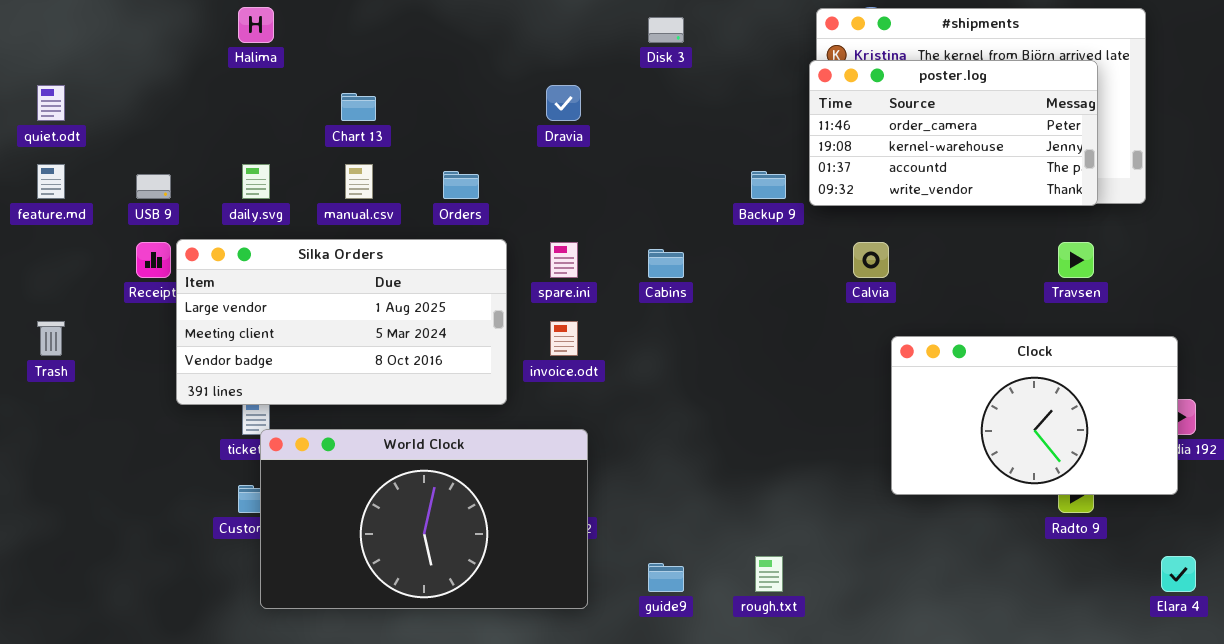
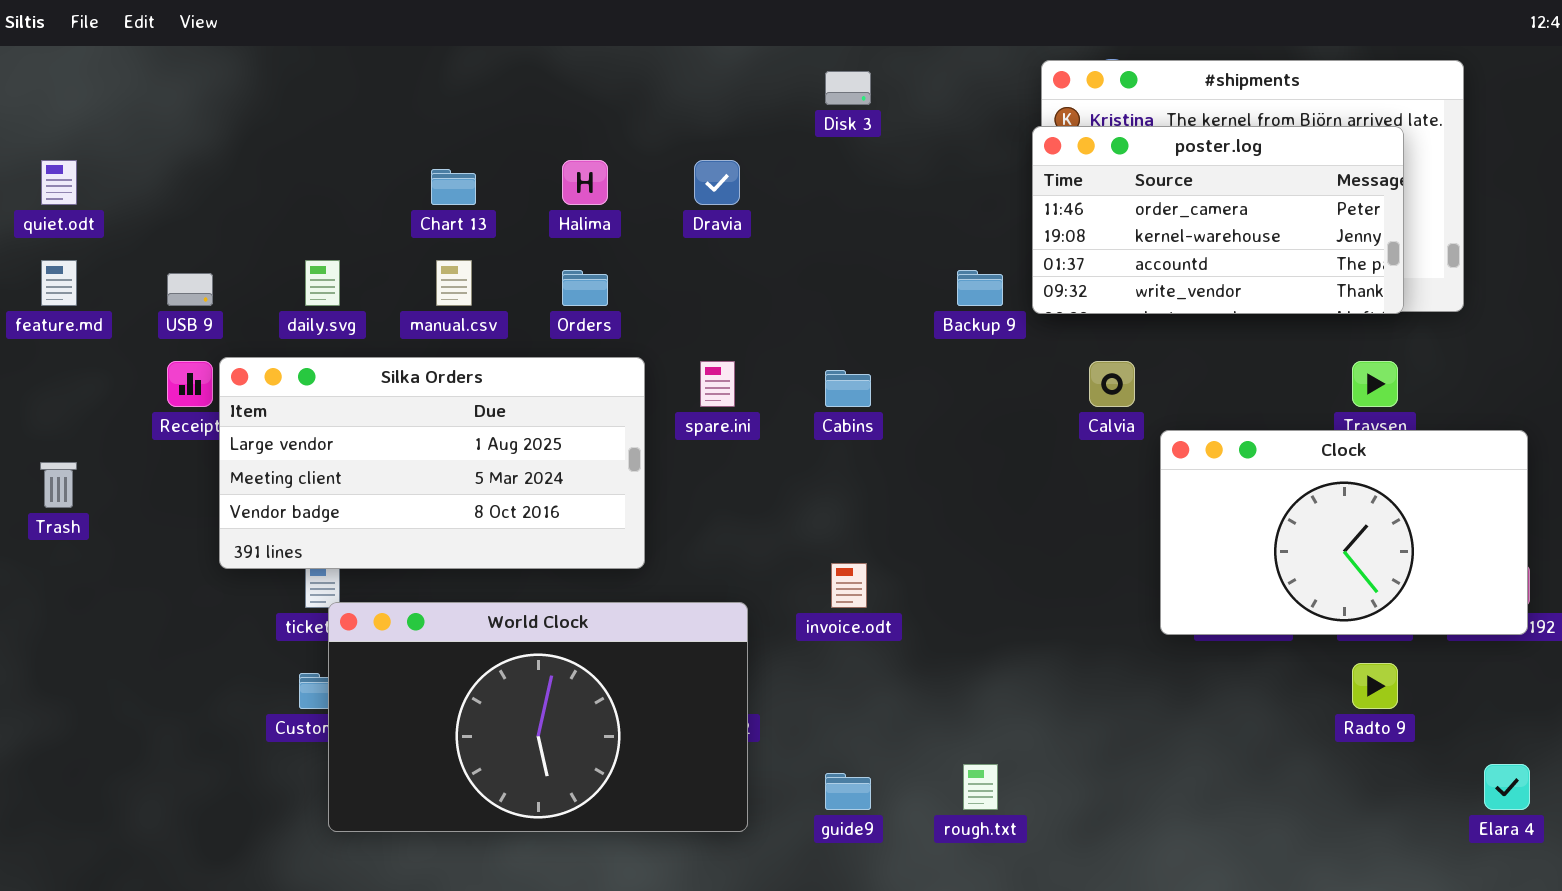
Halima: [238,7,274,43] -> [562,160,608,205], moved
invoice.odt: [550,321,578,356] -> [831,563,867,608], moved
Clock: [891,336,1178,495] -> [1160,430,1528,635], moved

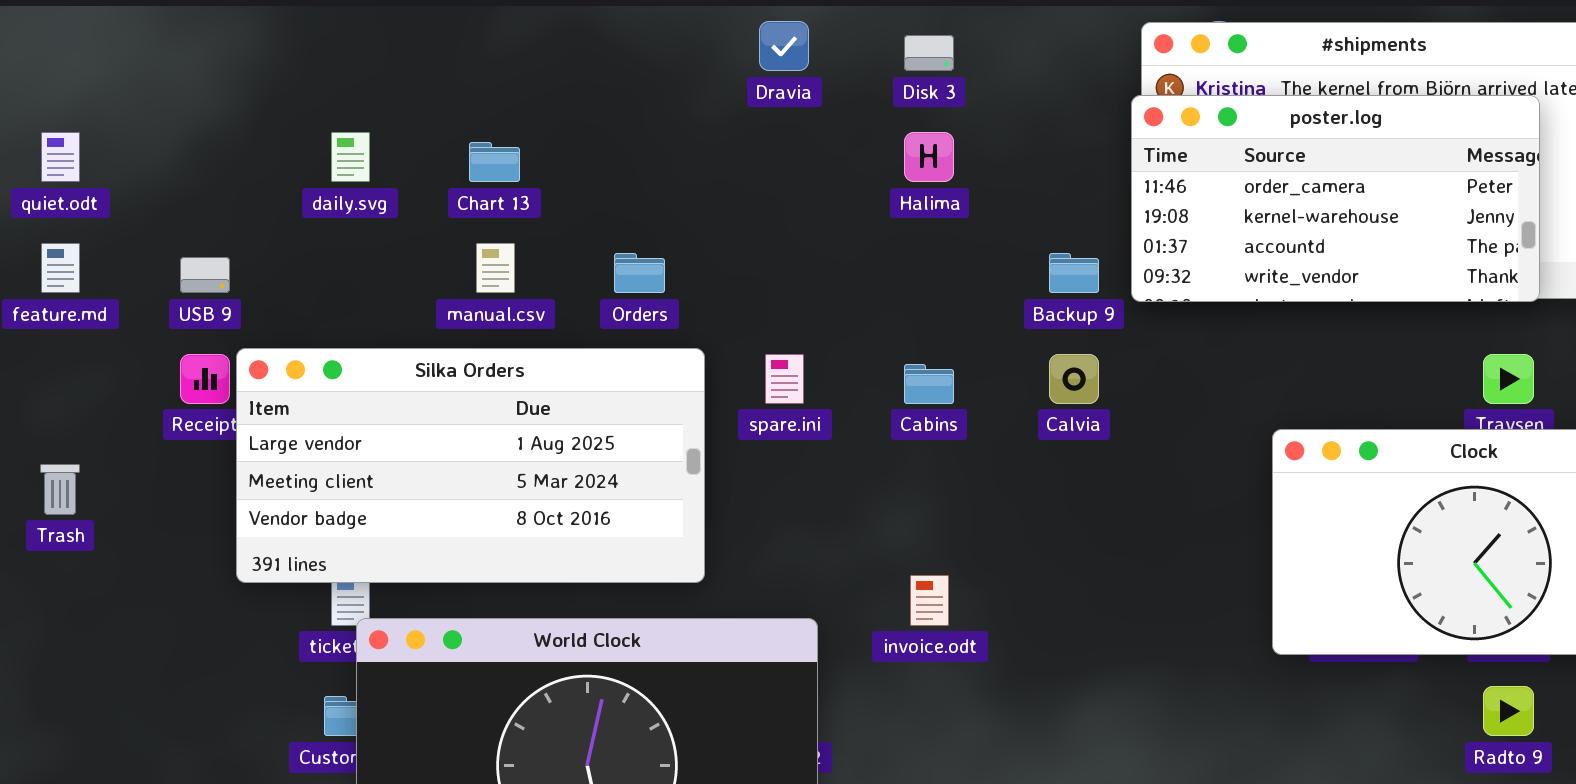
Halima: [562,160,608,205] -> [904,132,954,182], moved
Dravia: [694,160,740,205] -> [759,21,809,71], moved
daily.svg: [305,260,340,306] -> [331,132,370,182], moved
Calvia: [1089,361,1135,407] -> [1049,354,1099,404], moved

